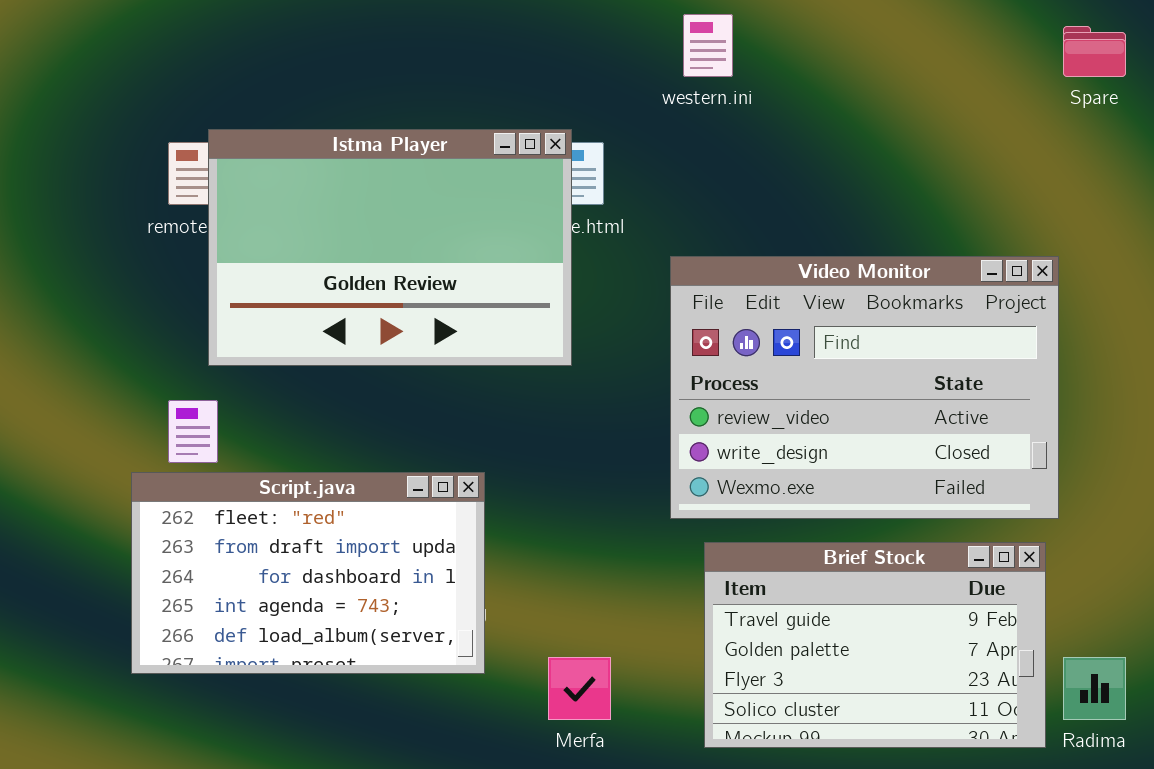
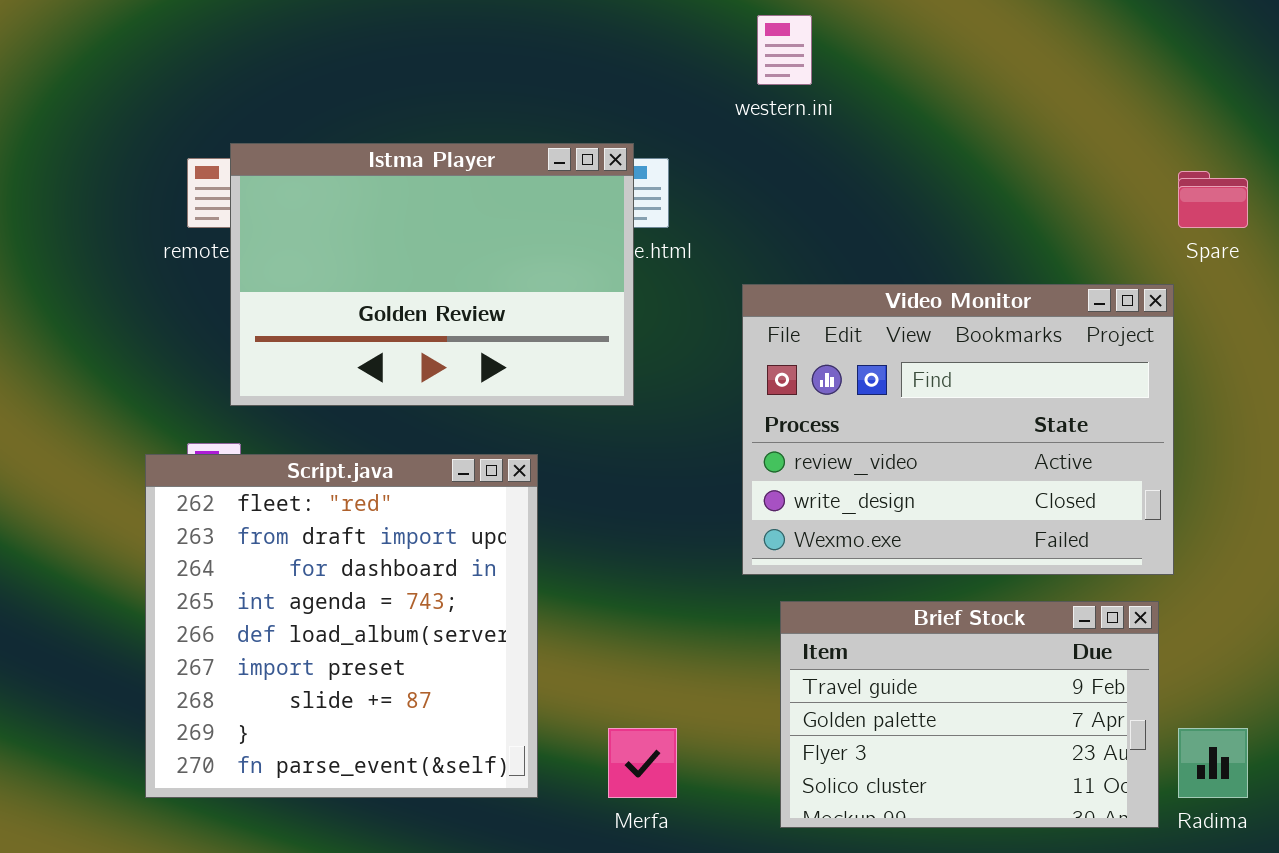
Spare: [1063,26,1126,77] -> [1178,171,1248,228], moved
Script.java: [131,472,485,674] -> [145,454,538,798], moved, resized

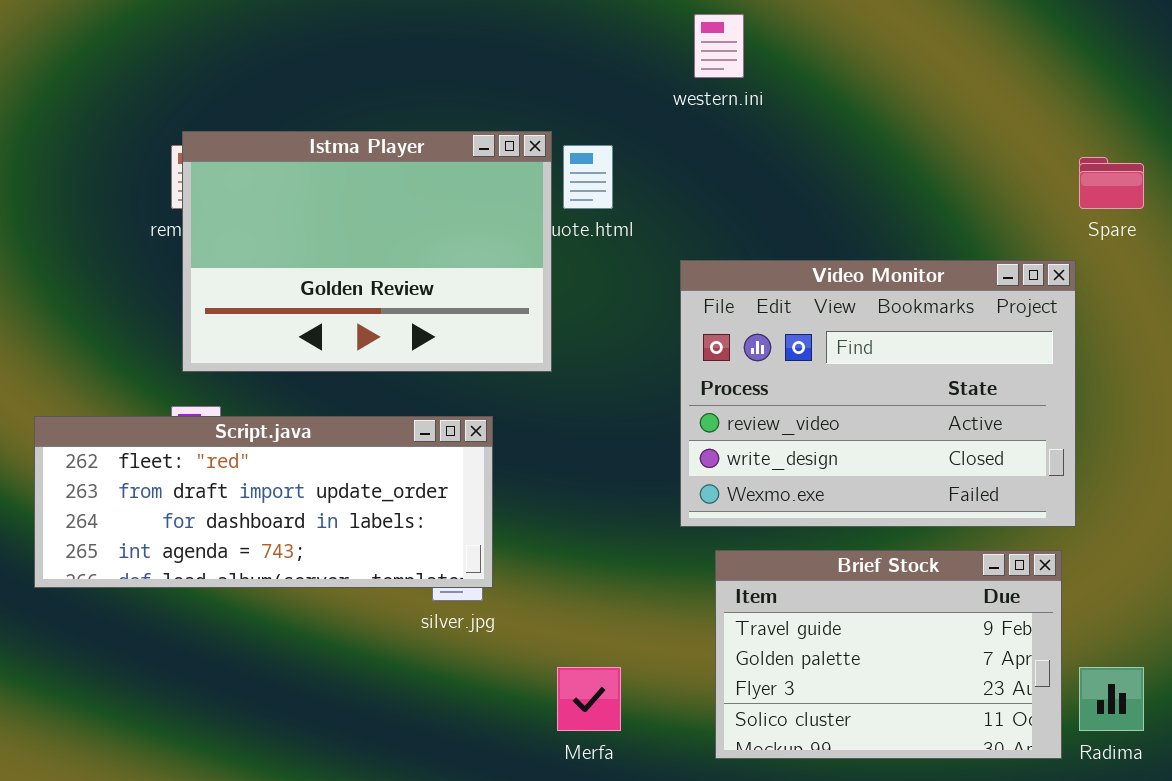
Istma Player: [230,143,634,406] -> [182,131,552,372], moved
Script.java: [145,454,538,798] -> [34,416,493,588], resized

